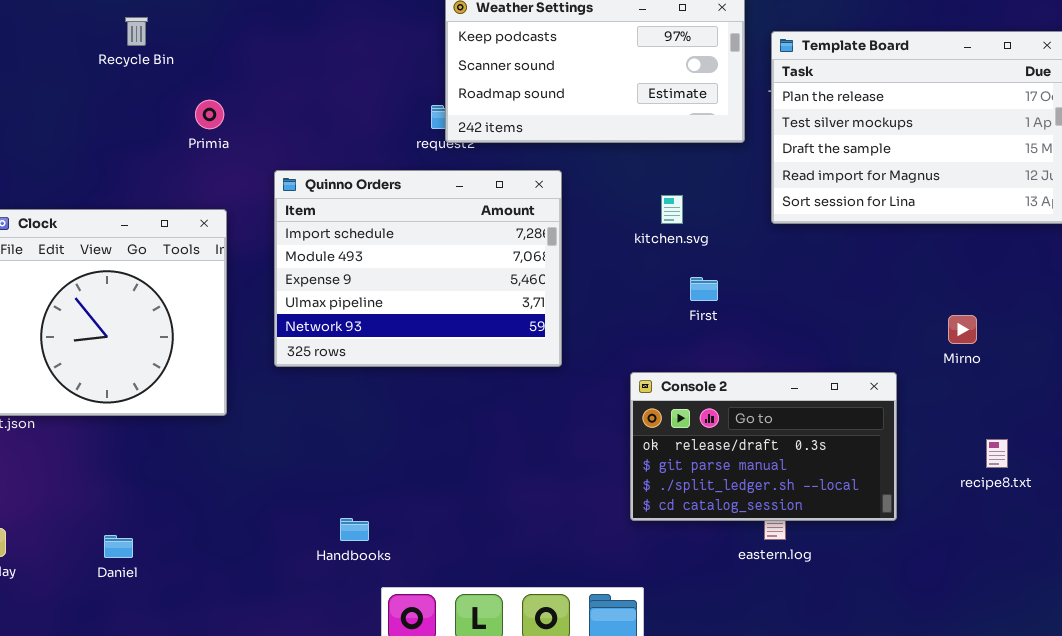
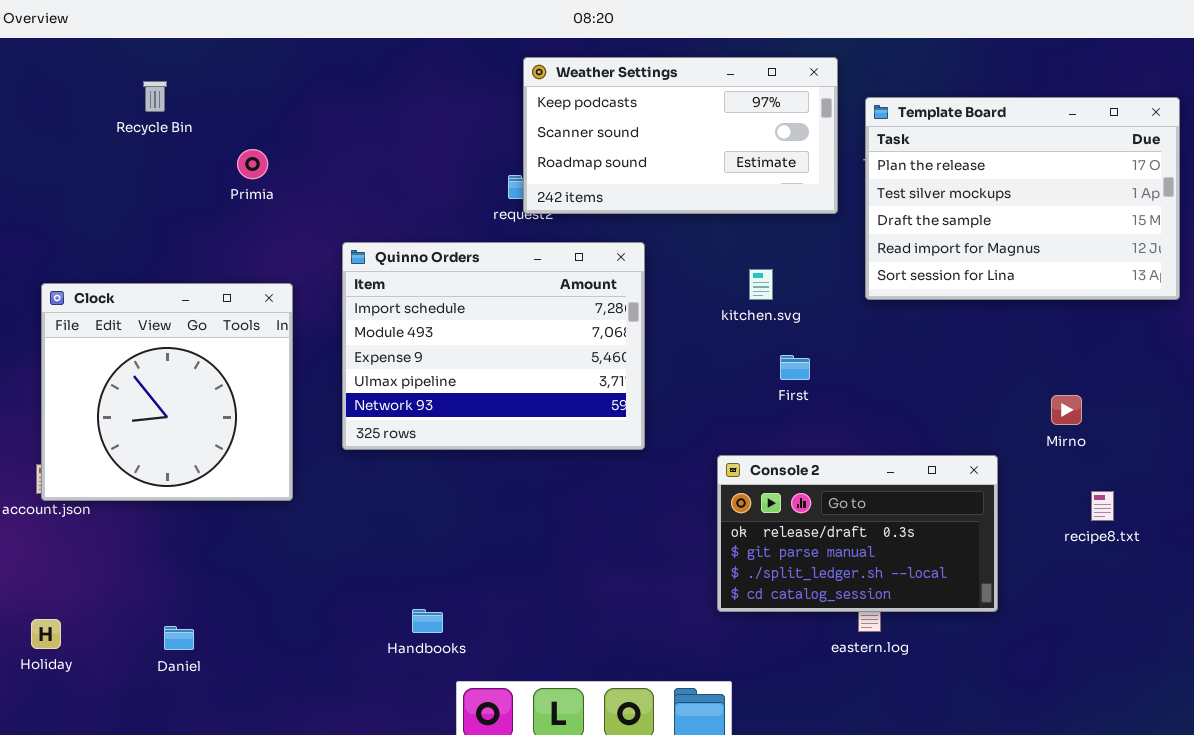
Recycle Bin: [125,17,148,46] -> [143,81,167,112], moved
Primia: [195,100,224,129] -> [237,149,268,179], moved
recipe8.txt: [986,439,1008,468] -> [1091,491,1114,521], moved

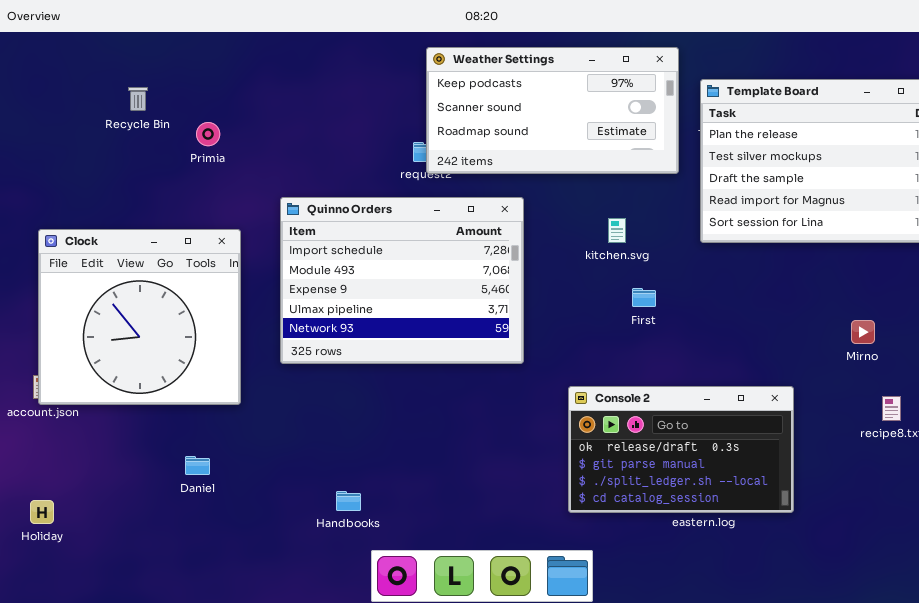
Recycle Bin: [143,81,167,112] -> [128,87,148,111], moved
Console 2: [717,455,998,612] -> [568,386,794,513], moved
Daniel: [164,626,194,650] -> [185,456,210,475], moved

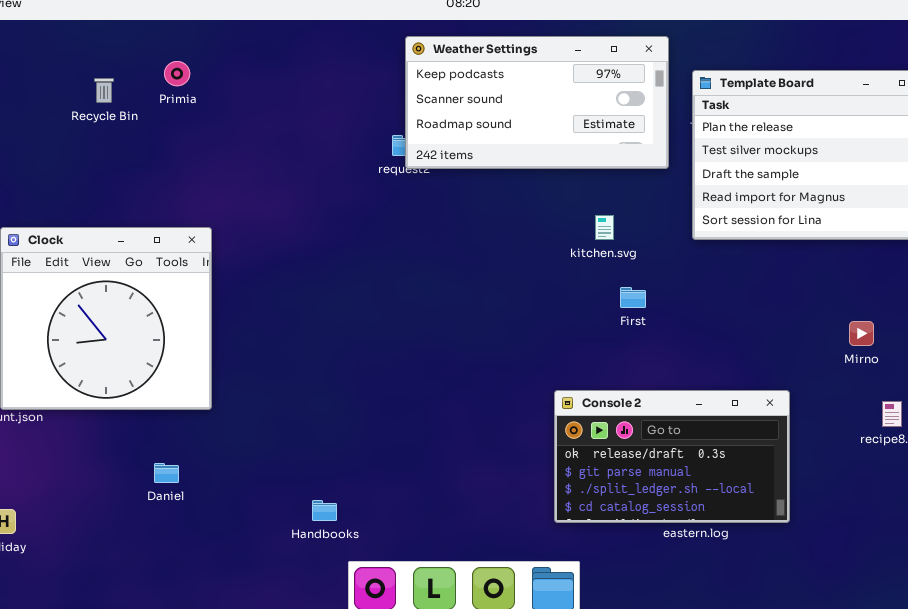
Primia: [196,122,220,146] -> [164,61,190,86], moved
Quinno Orders: [280,197,524,364] -> none, closed

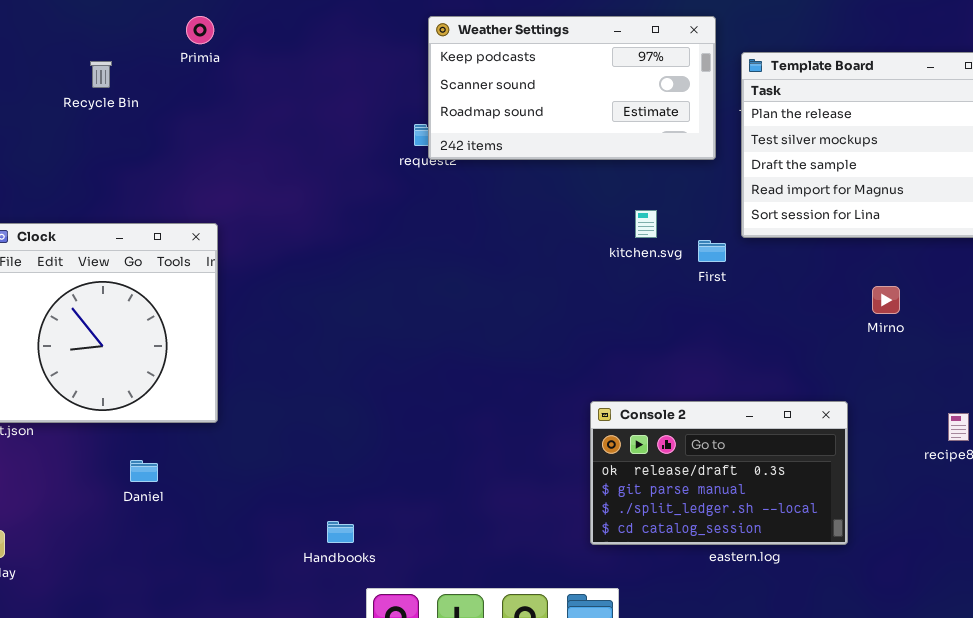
Primia: [164,61,190,86] -> [186,16,214,44], moved
First: [620,287,646,308] -> [698,240,726,262], moved
Mirno: [849,321,874,346] -> [872,286,900,314], moved
Daniel: [154,463,179,483] -> [130,460,158,482], moved

